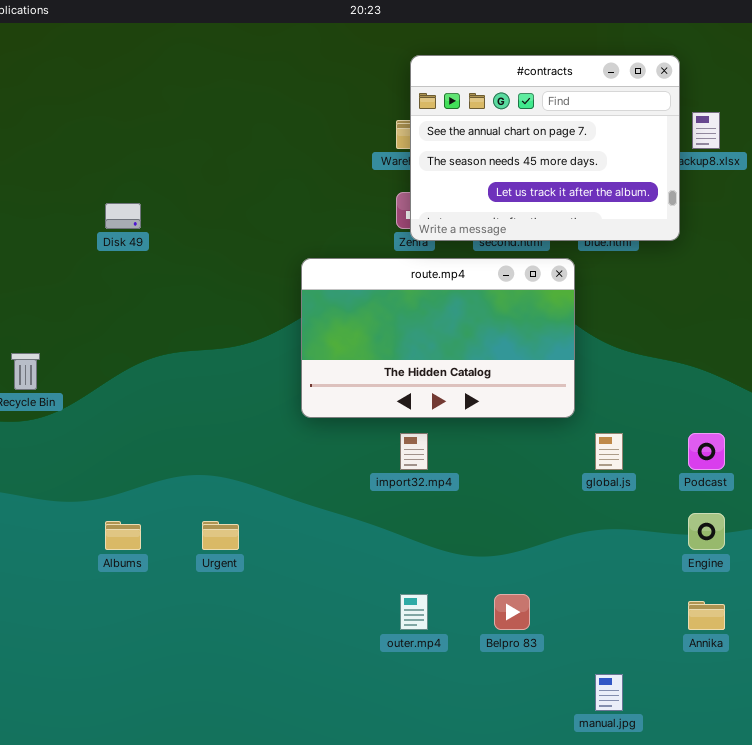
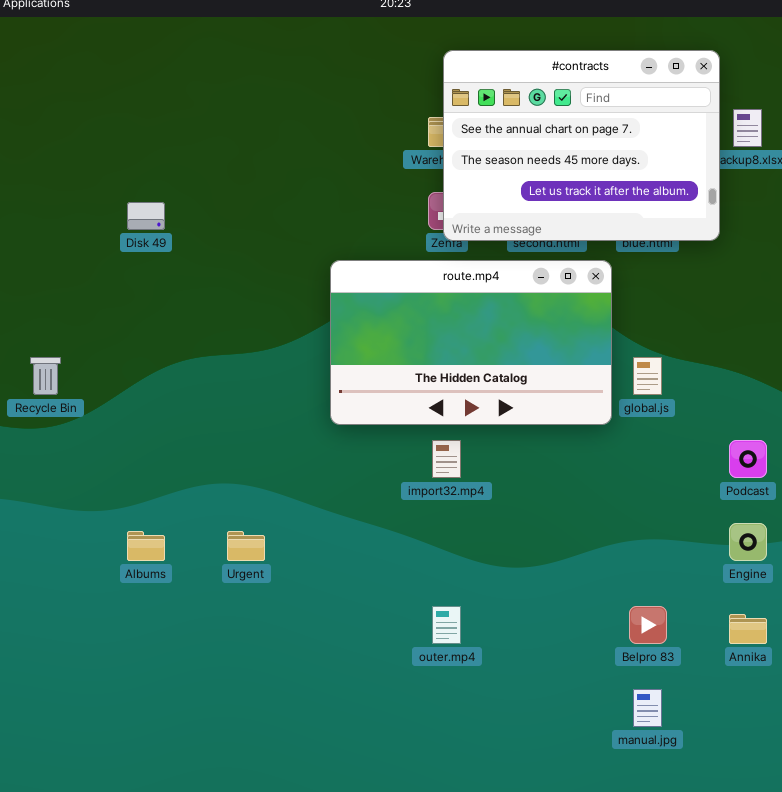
global.js: [595,433,623,470] -> [633,357,662,395], moved
Belpro 83: [494,594,530,630] -> [629,606,667,644], moved

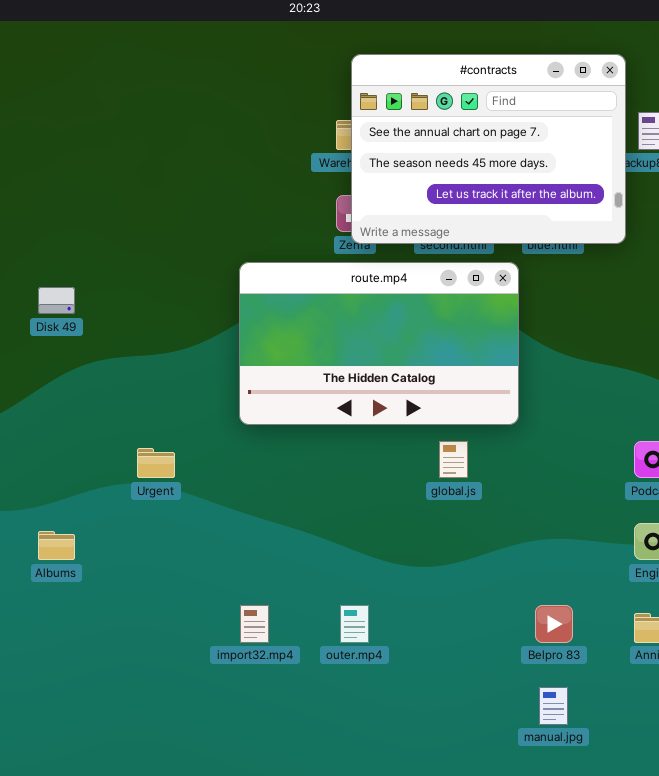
Disk 49: [127,202,165,230] -> [38,287,75,314], moved
global.js: [633,357,662,395] -> [439,441,468,478], moved
import32.mp4: [432,440,461,478] -> [240,605,269,643], moved
Urgent: [227,531,265,561] -> [137,448,175,478], moved

